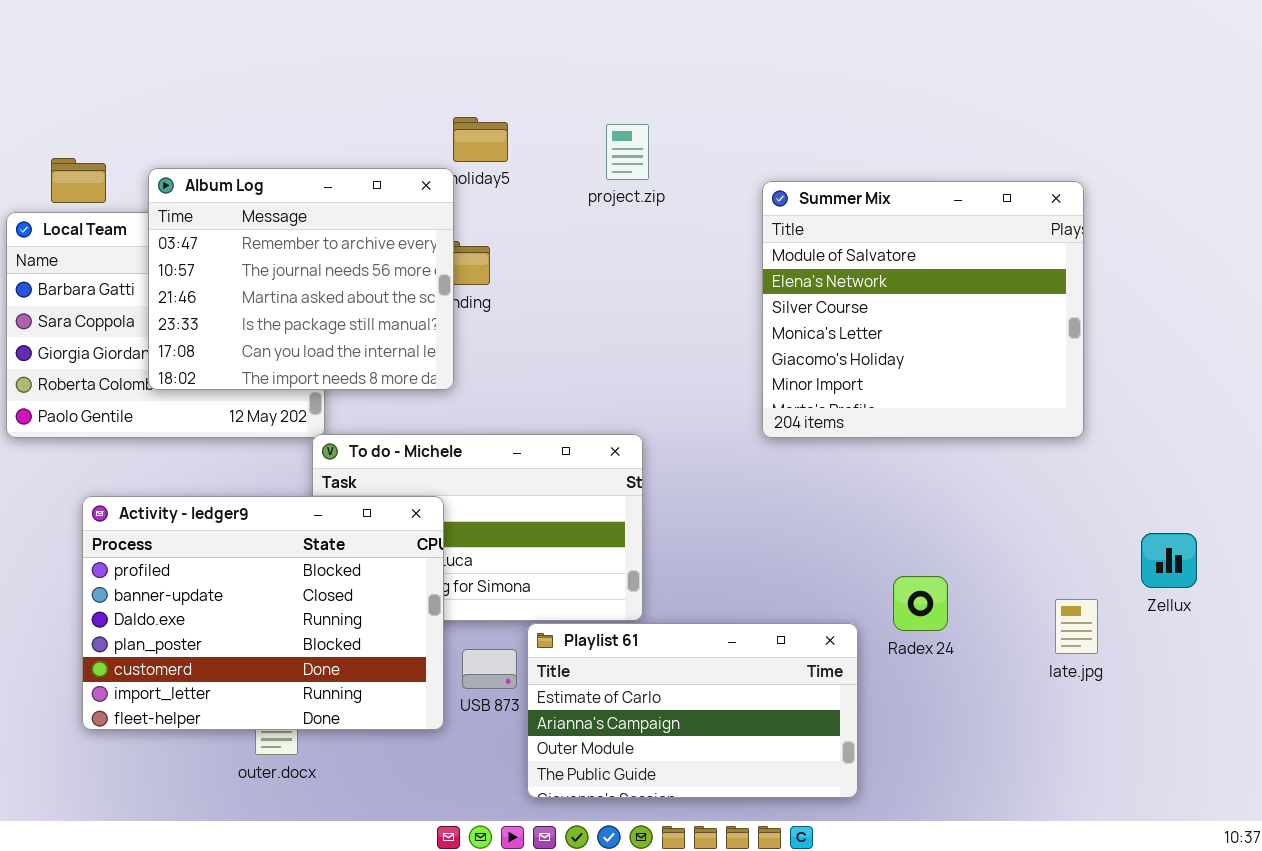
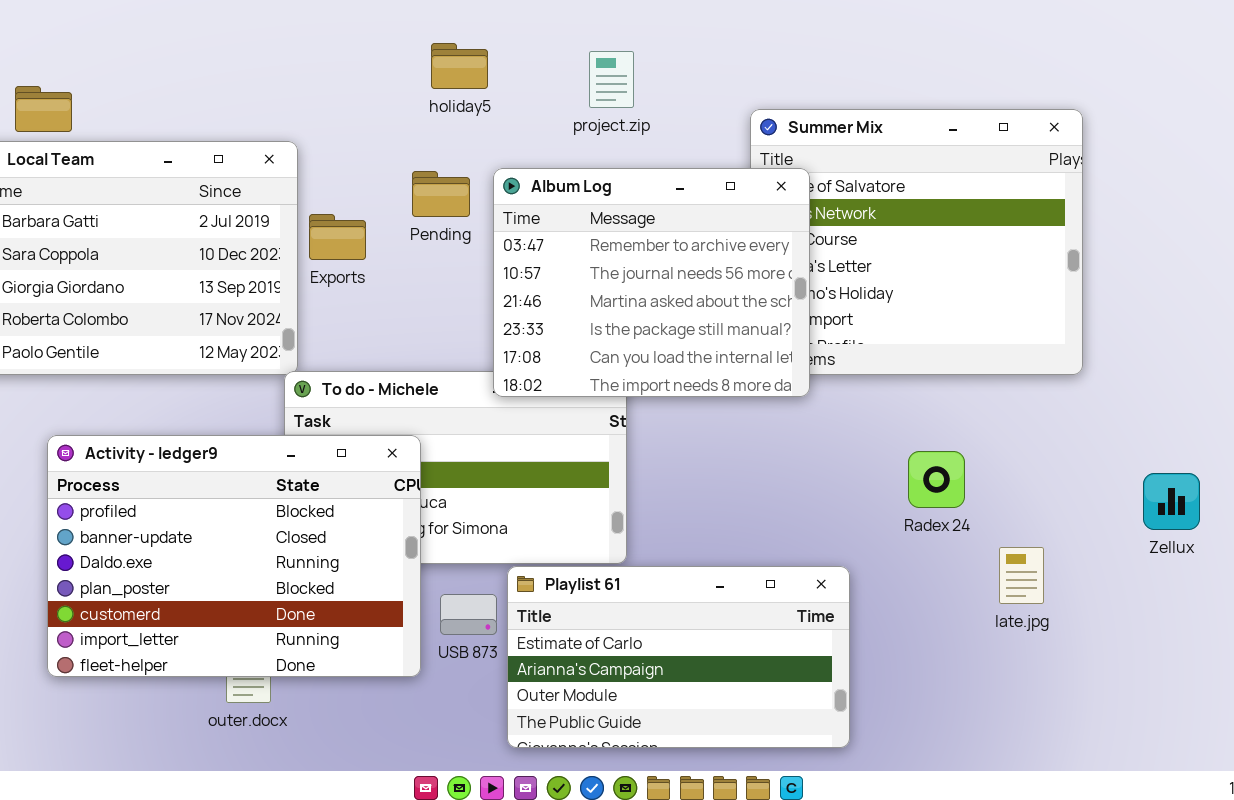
Album Log: [148,168,454,390] -> [493,168,810,397], moved
Radex 24: [893,576,948,631] -> [908,451,965,508], moved
late.jpg: [1055,599,1098,654] -> [999,547,1044,604], moved

